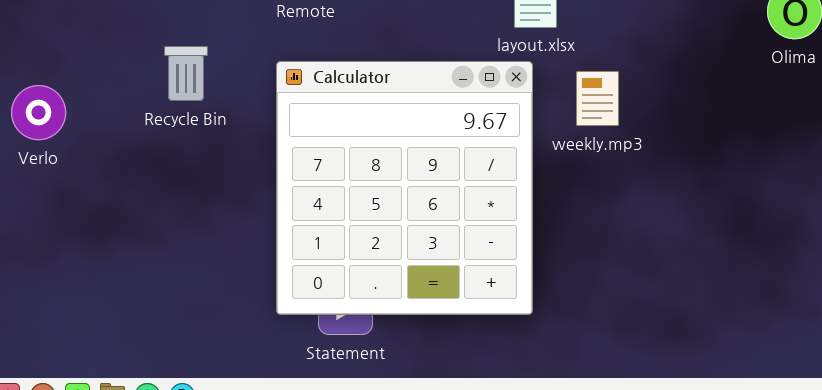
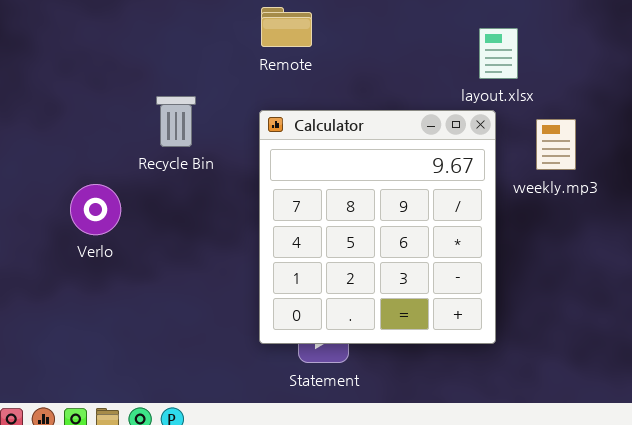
Verlo: [11,85,66,140] -> [70,184,121,235], moved

